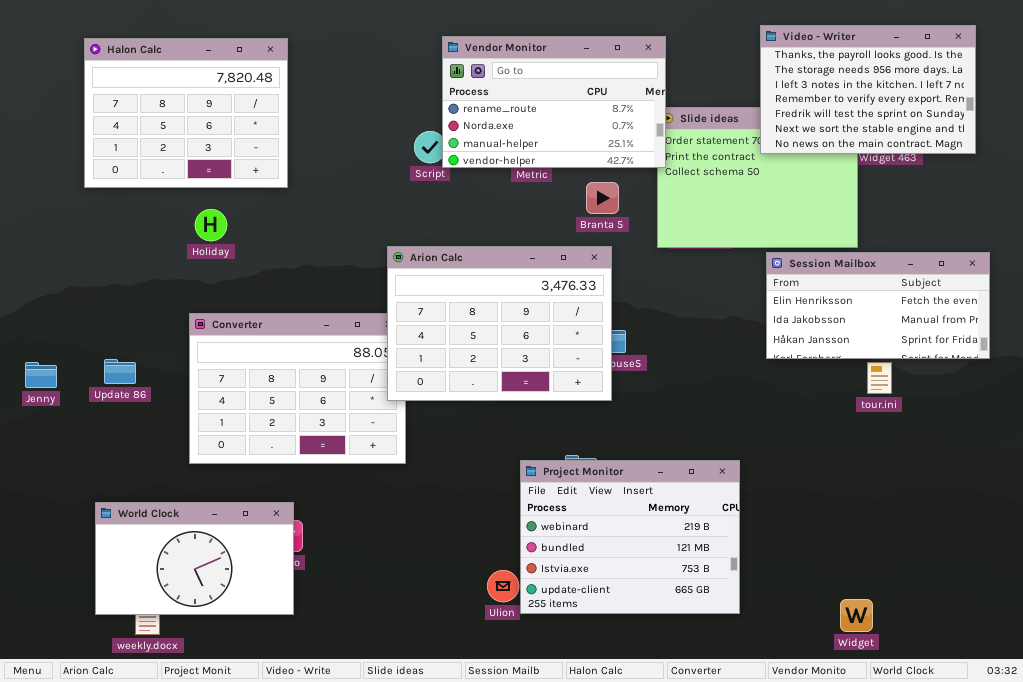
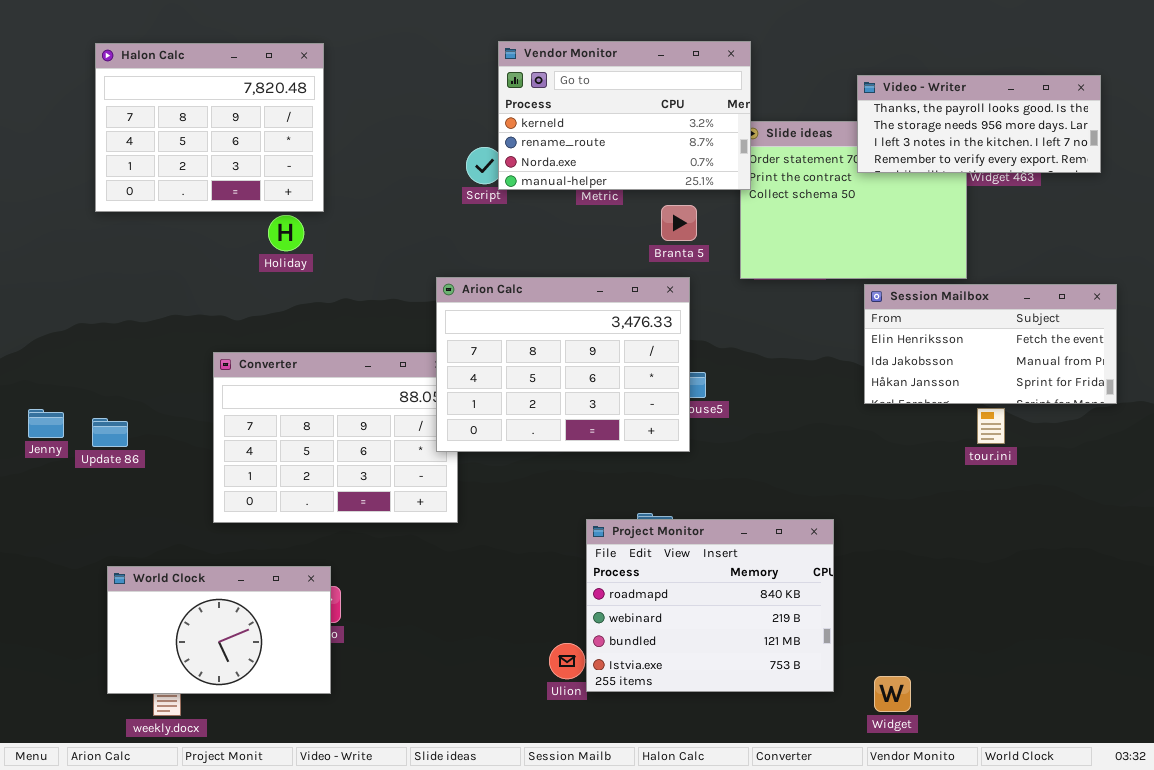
Video - Writer: [760,25,976,154] -> [857,75,1101,173], resized
Vendor Monitor: [442,36,666,168] -> [498,41,751,190], scrolled up 1 row
Holiday: [195,209,227,241] -> [268,215,304,251], moved
Update 86: [104,359,136,384] -> [92,418,128,447], moved
Project Monitor: [520,460,740,614] -> [586,519,834,692], scrolled up 1 row
Widget: [840,599,873,632] -> [874,676,911,712], moved

